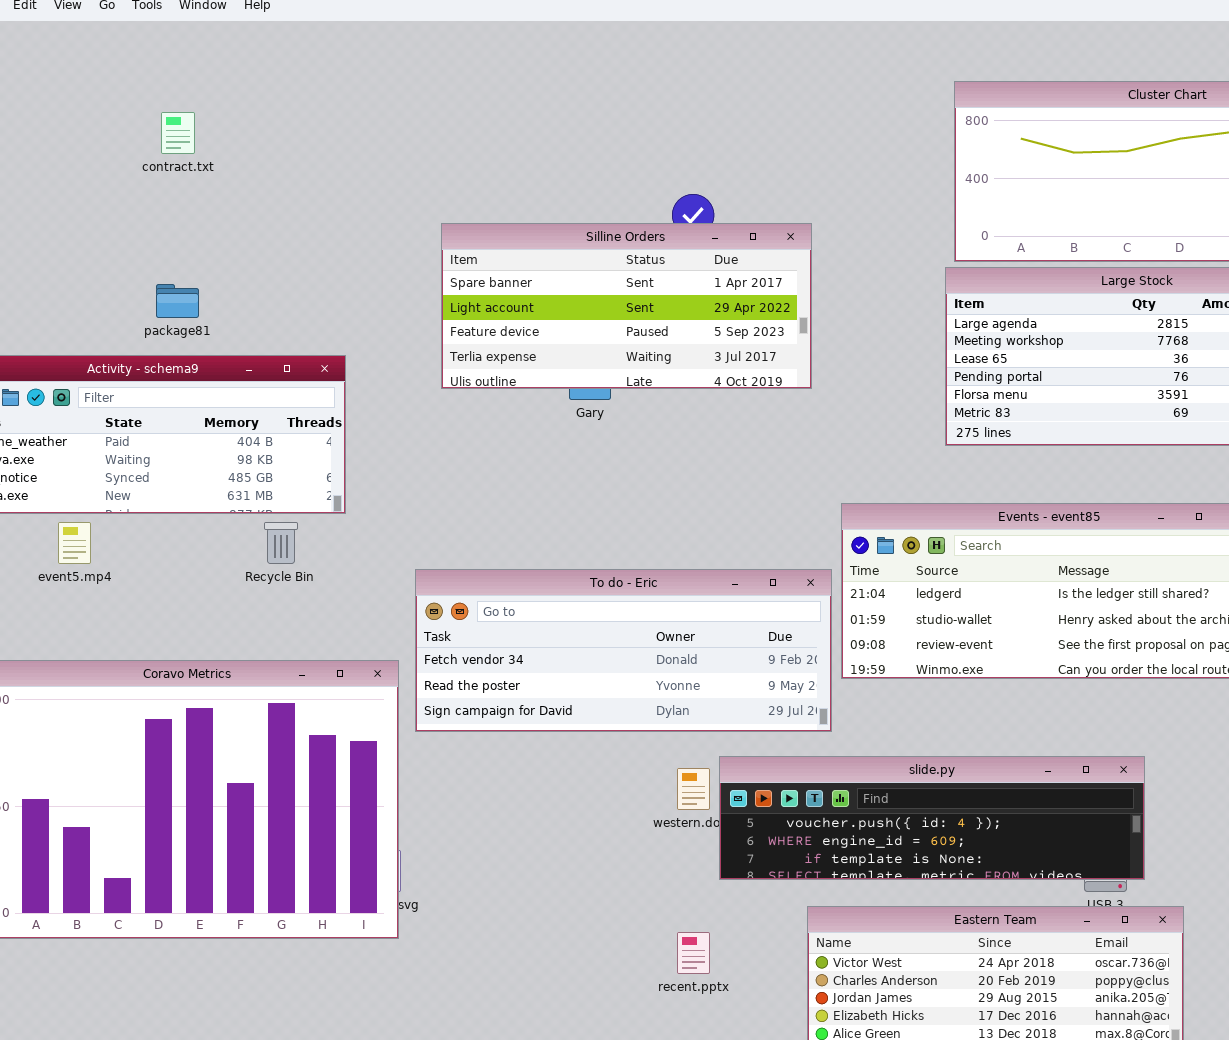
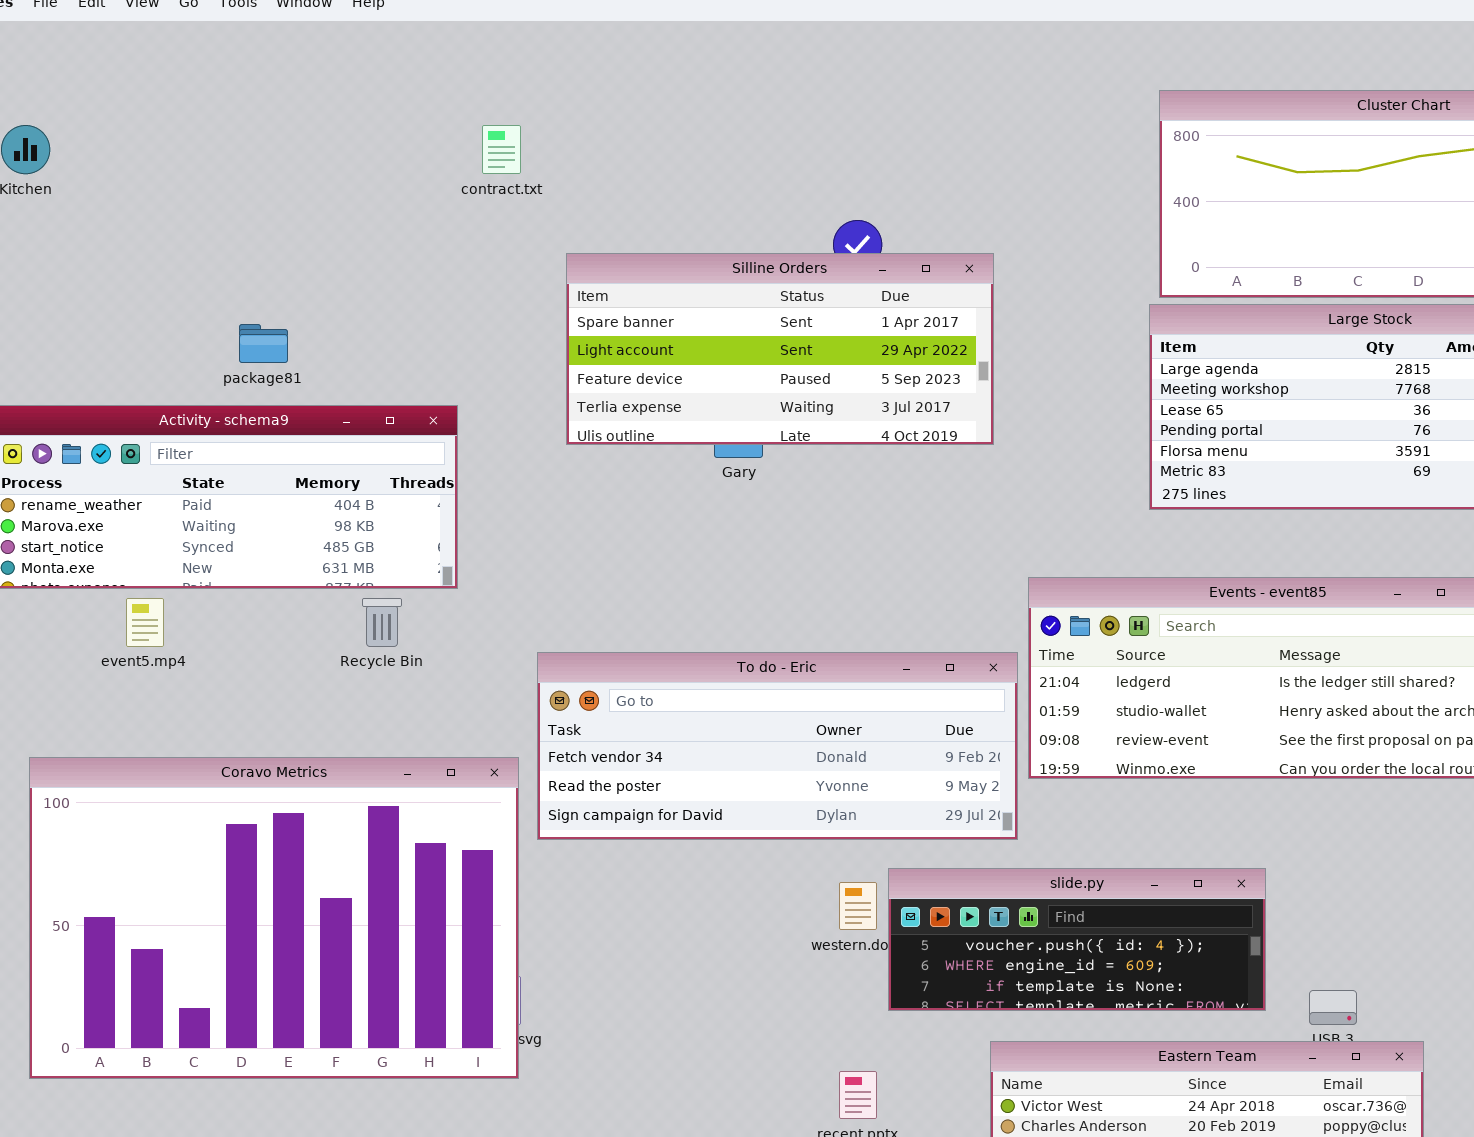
contract.txt: [161,112,195,154] -> [482,125,521,174], moved
slide.py: [719,756,1145,880] -> [888,868,1266,1011], resized

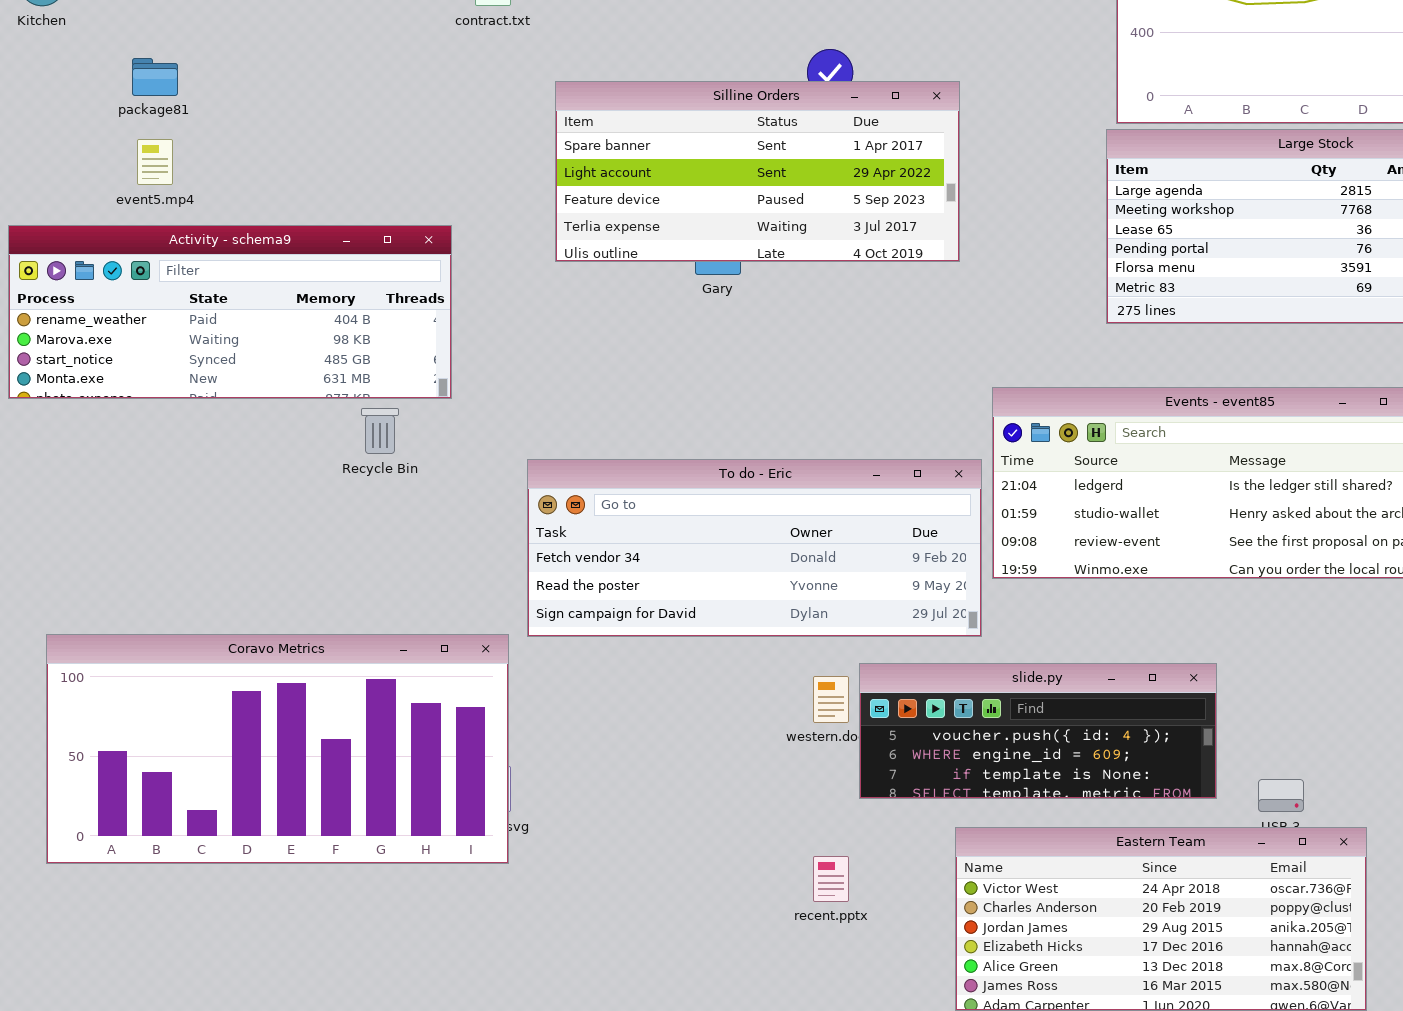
package81: [239,324,288,363] -> [132,58,178,96], moved
event5.mp4: [126,598,164,647] -> [137,139,173,185], moved
Coravo Metrics: [29,757,519,1079] -> [46,634,509,864], resized

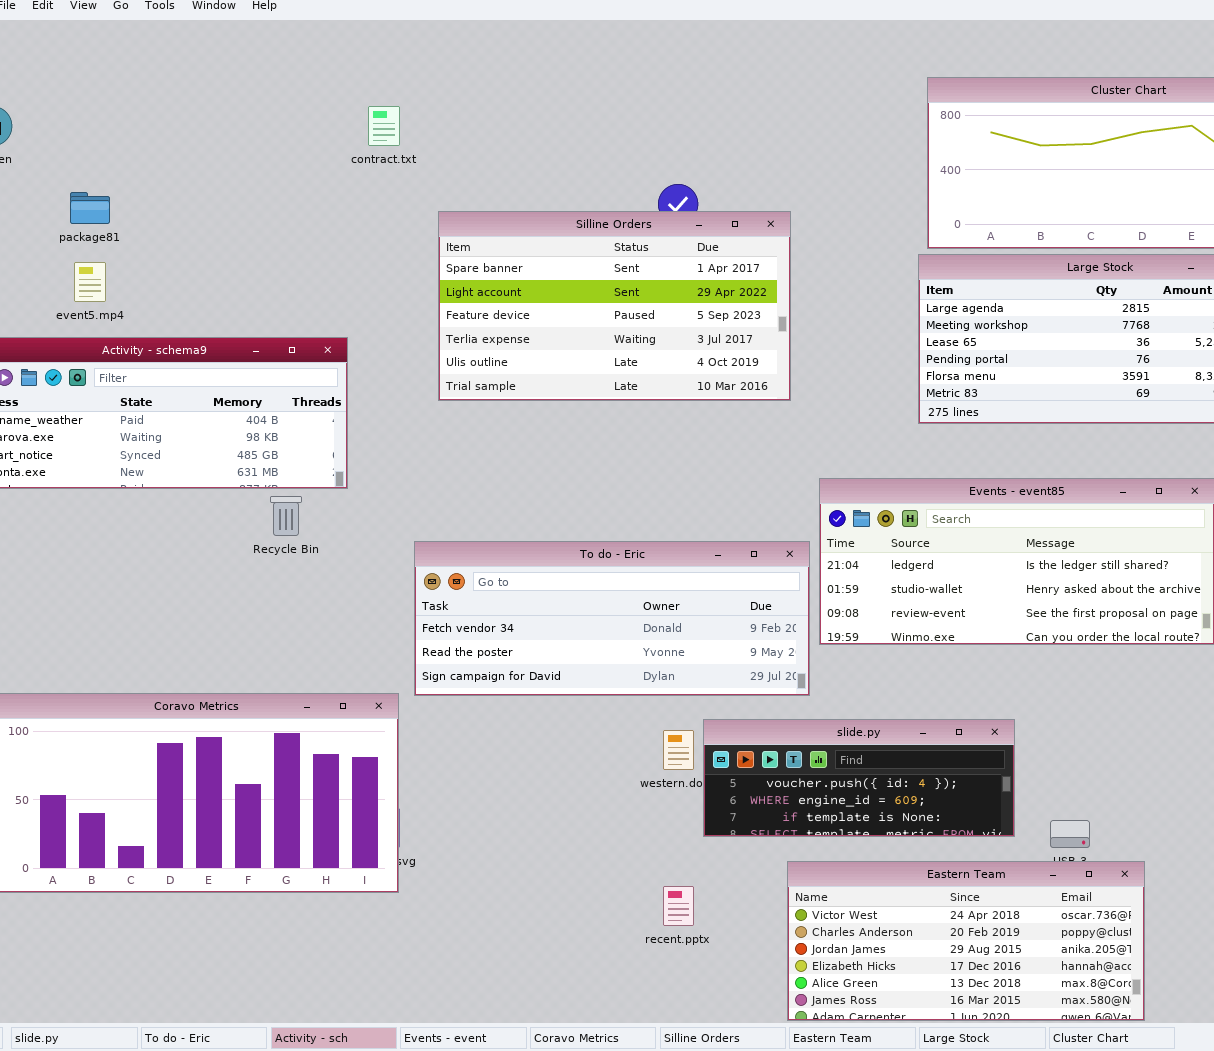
Silline Orders: [555,81,960,262] -> [438,211,791,401], resized

